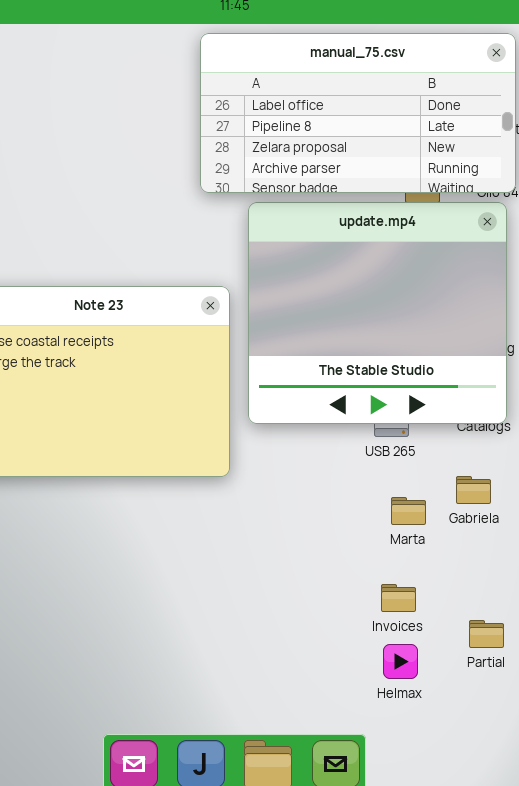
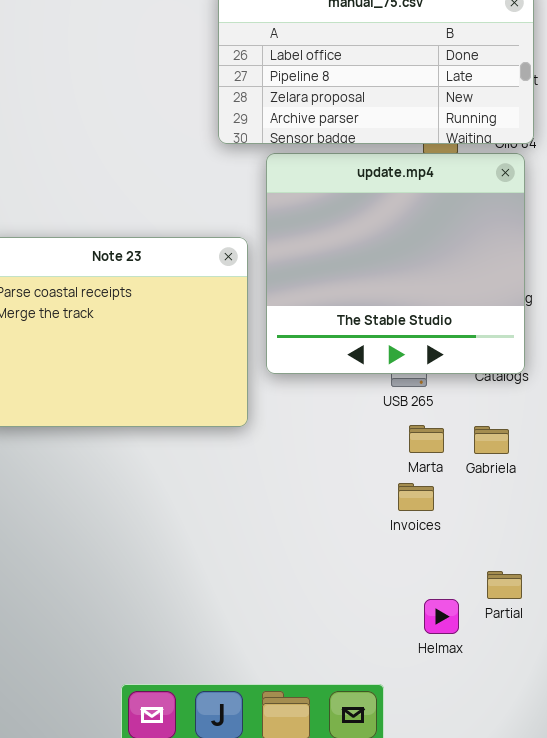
Marta: [391,497,426,525] -> [409,425,444,453], moved
Invoices: [381,584,416,612] -> [398,483,434,511], moved
Helmax: [383,644,418,679] -> [424,599,459,634], moved

